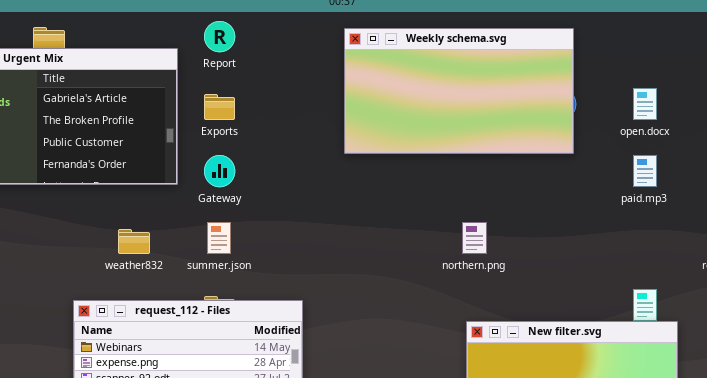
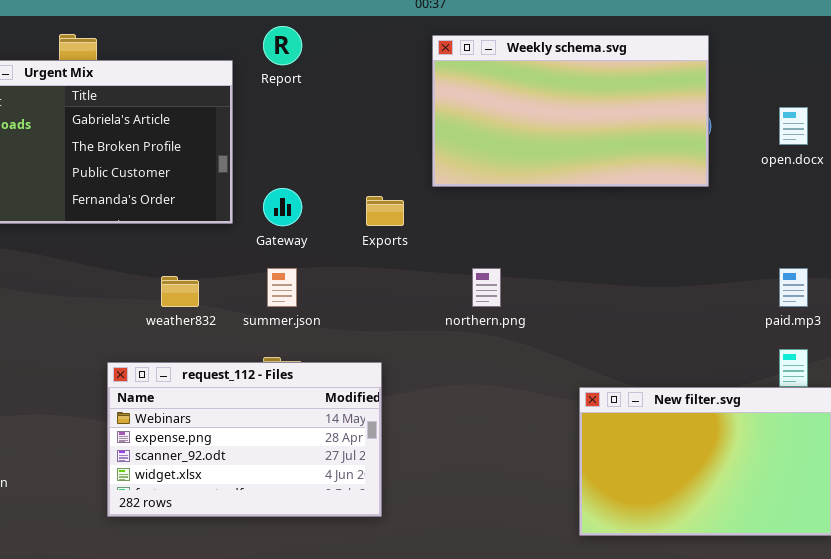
Exports: [204,94,235,120] -> [366,196,404,226], moved
paid.mp3: [633,155,657,187] -> [779,268,808,307], moved
northern.png: [462,222,487,254] -> [472,268,501,307], moved

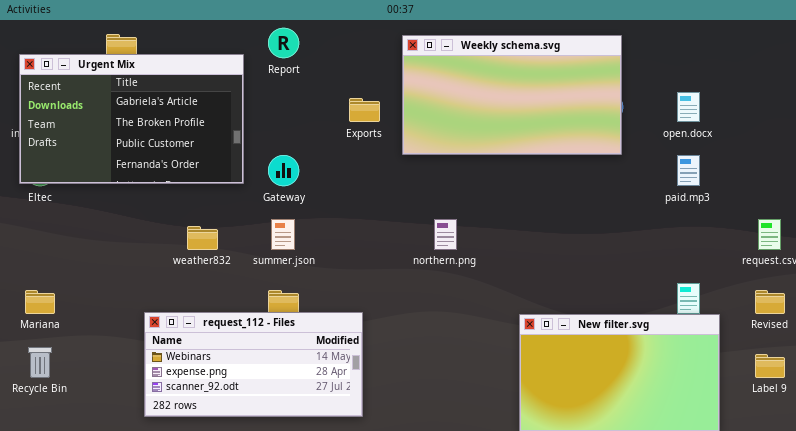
Exports: [366,196,404,226] -> [349,98,380,122], moved
paid.mp3: [779,268,808,307] -> [677,155,700,186], moved
request_112 - Files: [107,362,382,517] -> [144,312,363,417], resized

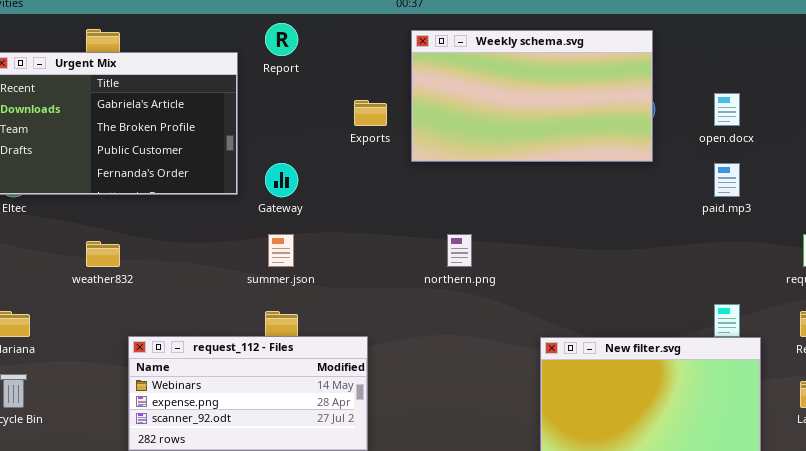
weather832: [187,226,218,250] -> [86,241,120,267], moved

